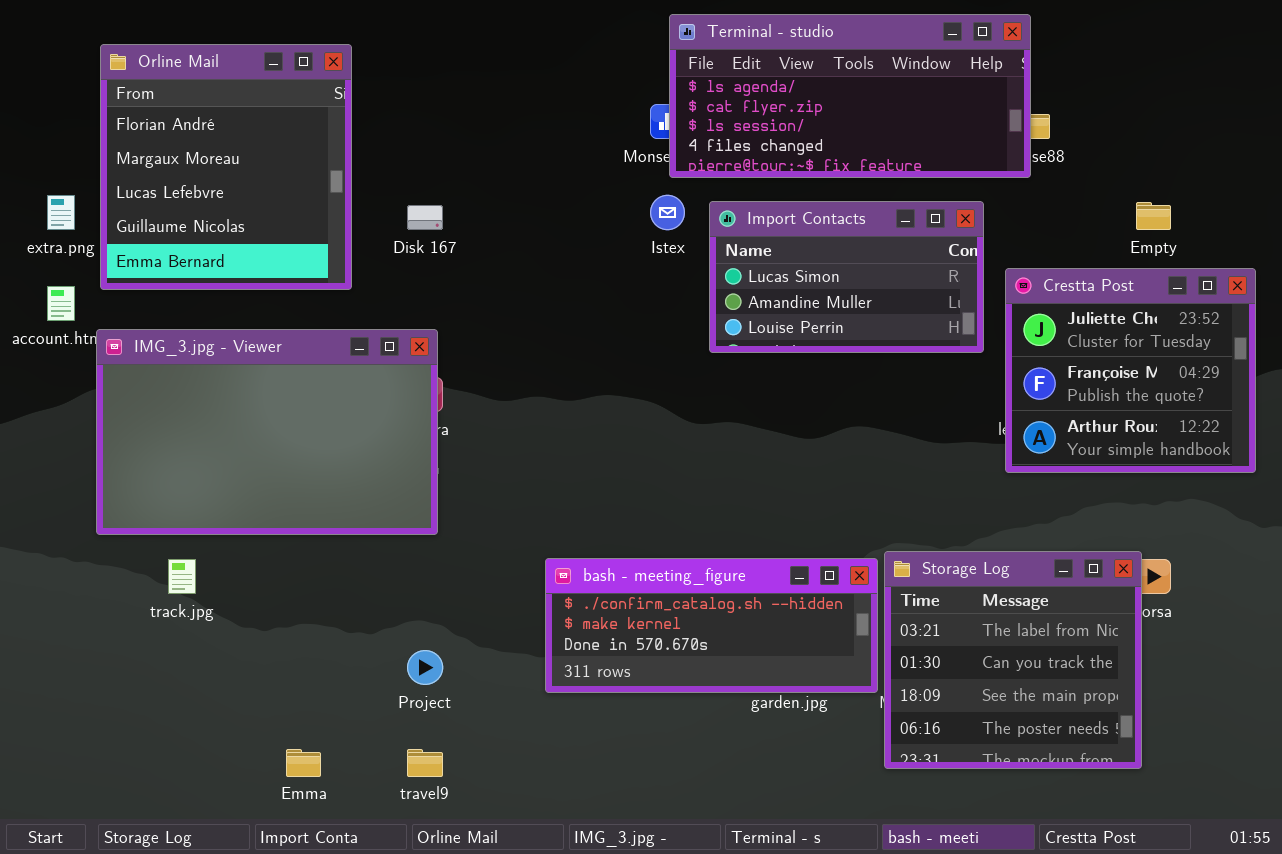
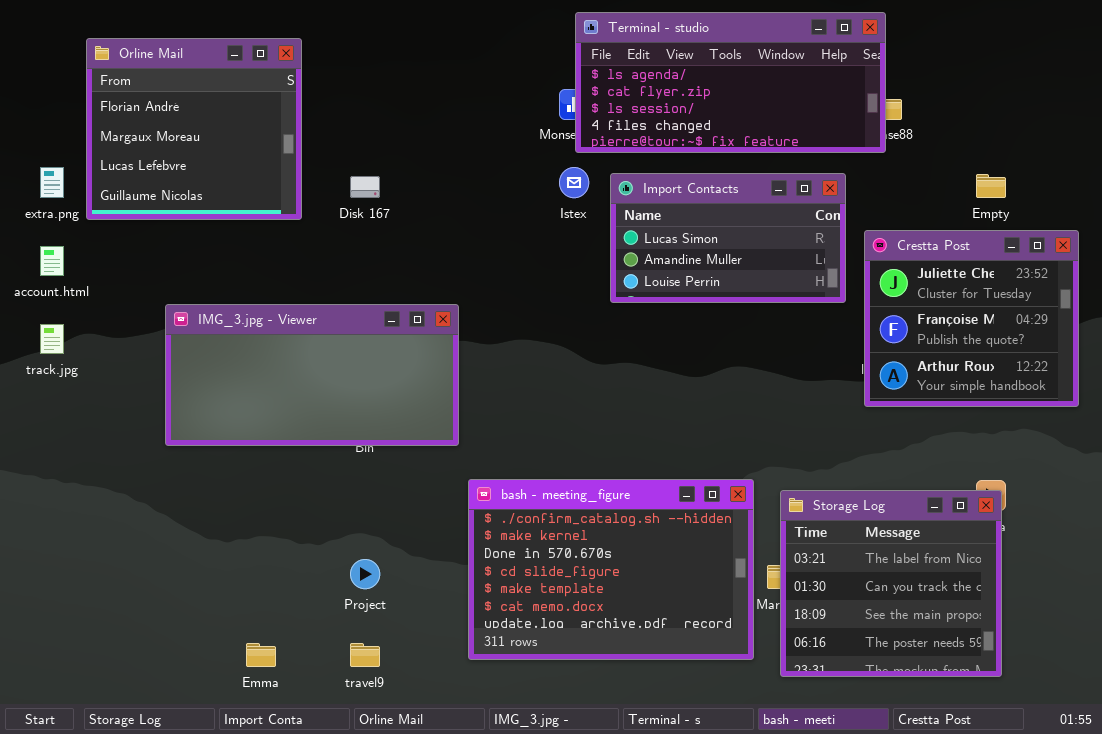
Orline Mail: [100,44,352,290] -> [86,38,302,220], resized
IMG_3.jpg - Viewer: [96,329,438,535] -> [165,304,459,446], moved, resized
Storage Log: [884,551,1142,769] -> [780,490,1002,677], moved
bash - meeting_figure: [545,558,878,693] -> [468,479,754,660], resized
track.jpg: [168,559,196,594] -> [40,324,64,354], moved

